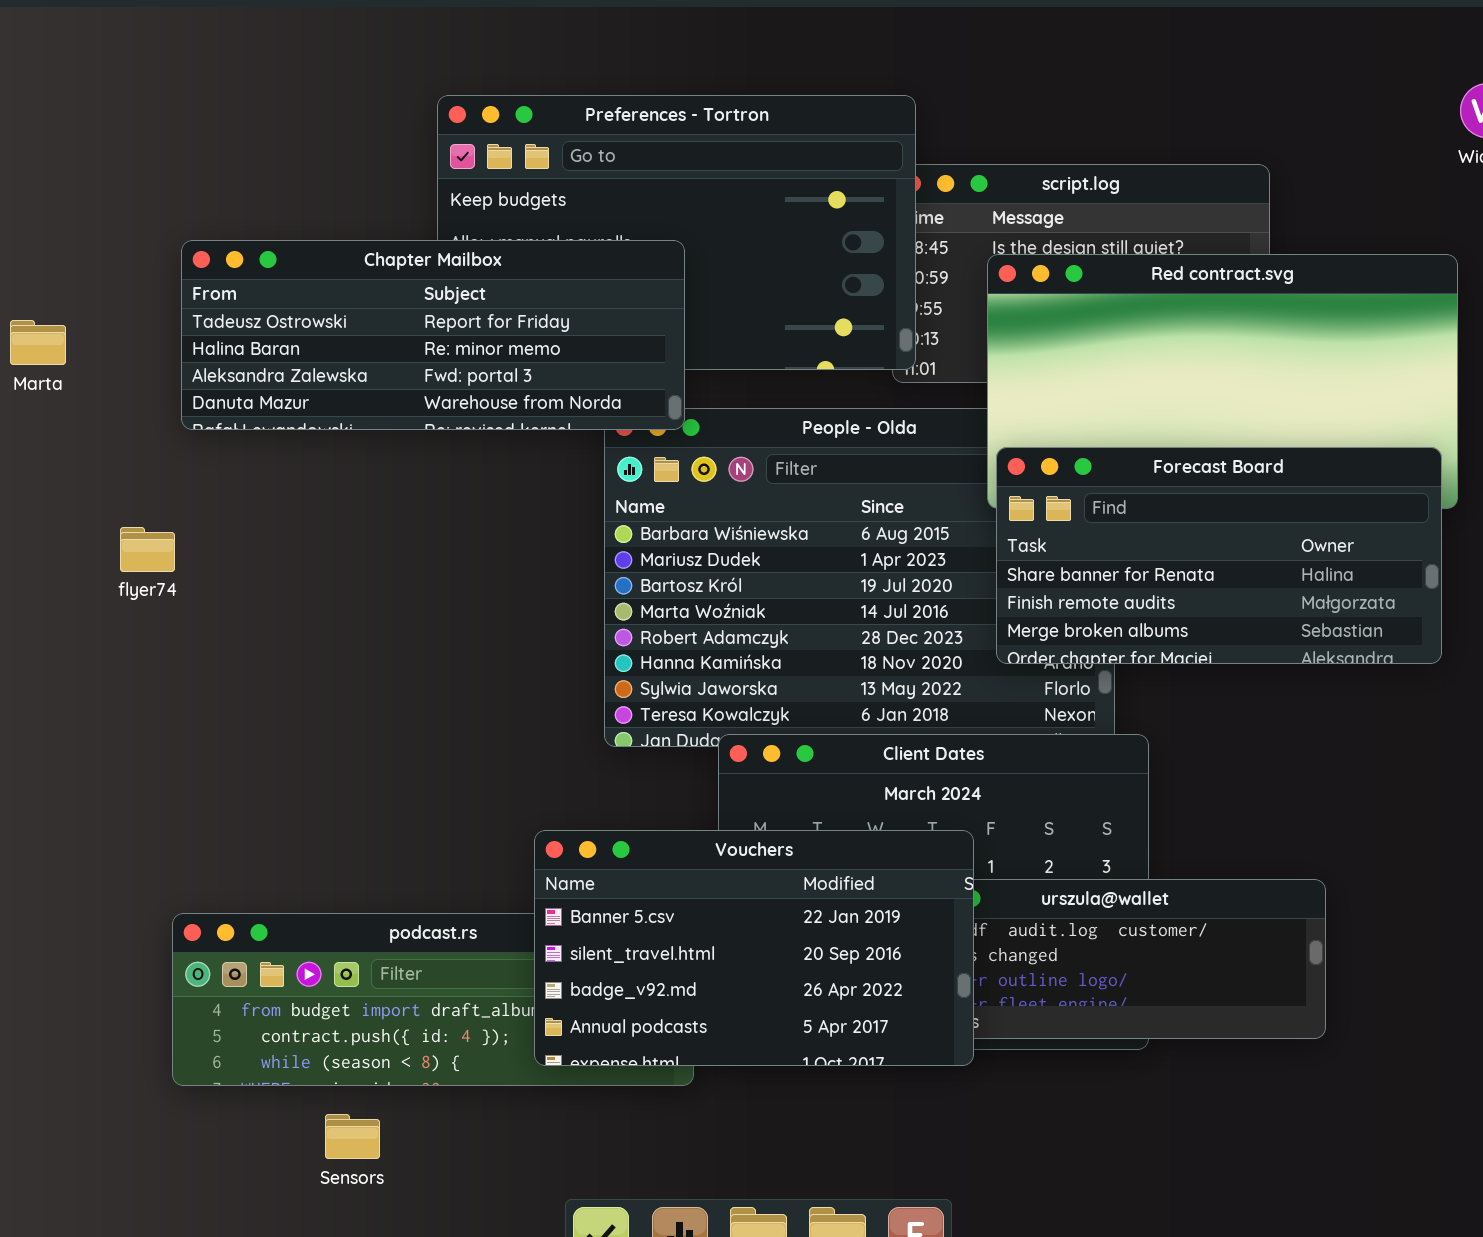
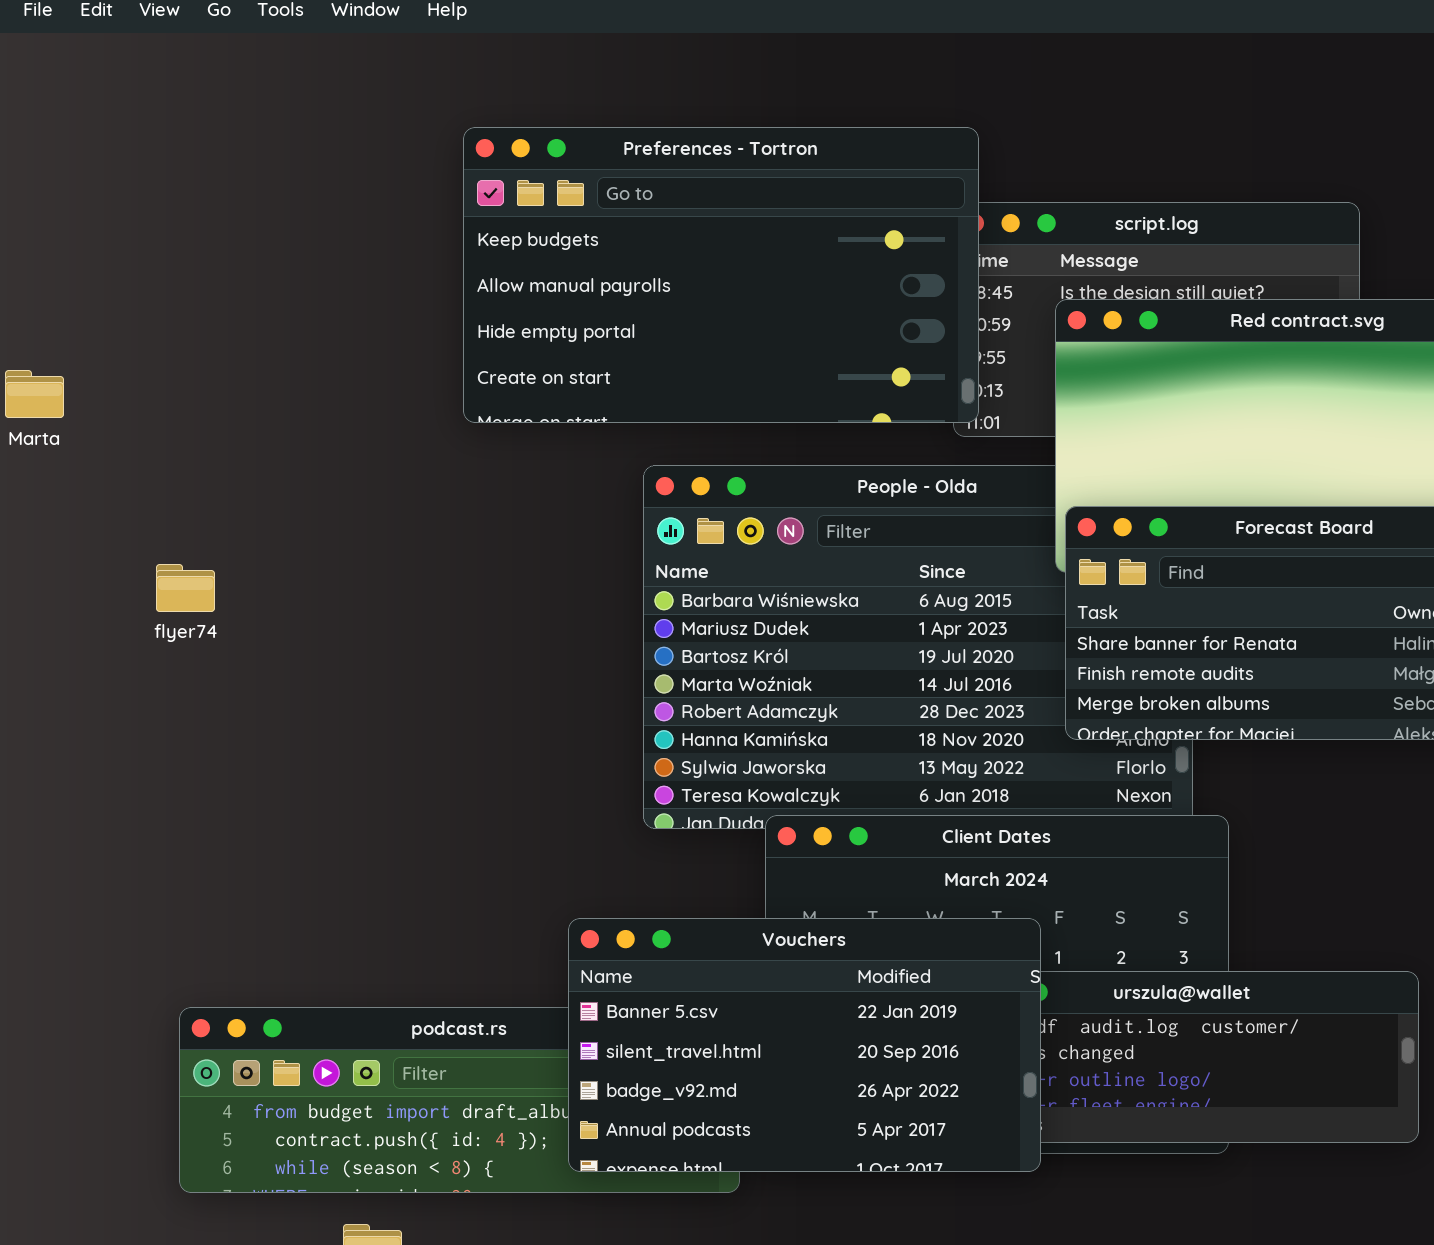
Chapter Mailbox: [181,240,685,430] -> none, closed
flyer74: [120,527,175,572] -> [156,564,215,612], moved

